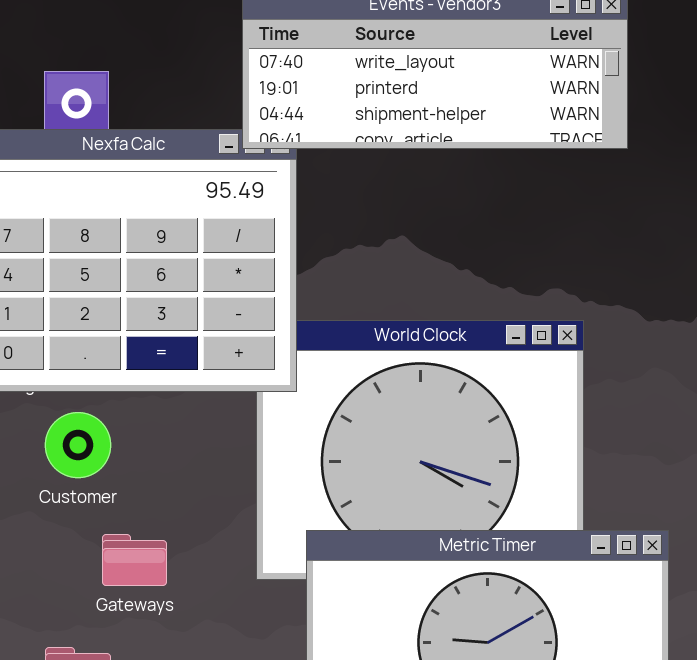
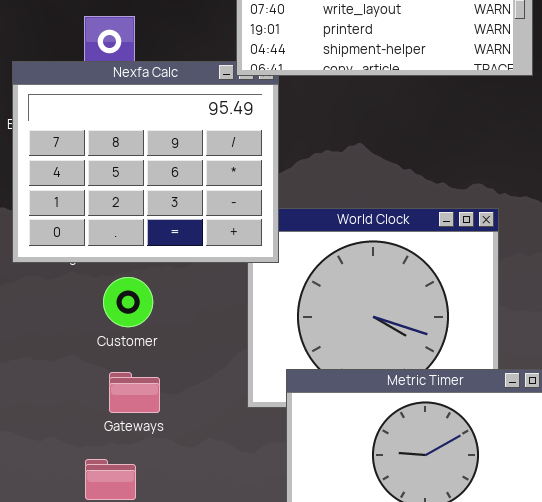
Customer: [45,412,111,478] -> [103,277,153,327], moved
Gateways: [102,534,167,586] -> [109,372,160,413], moved

